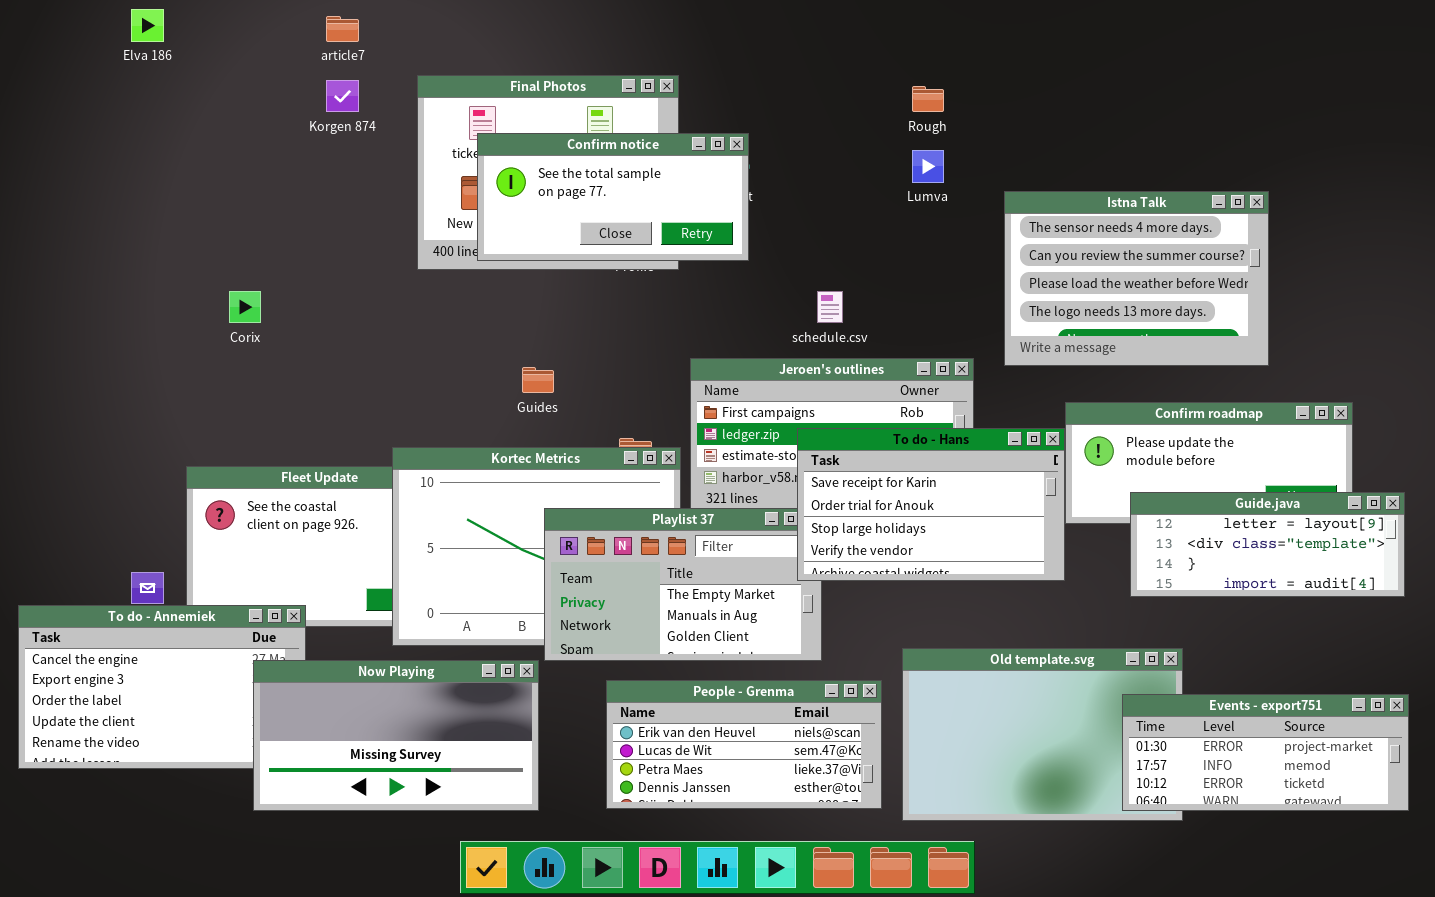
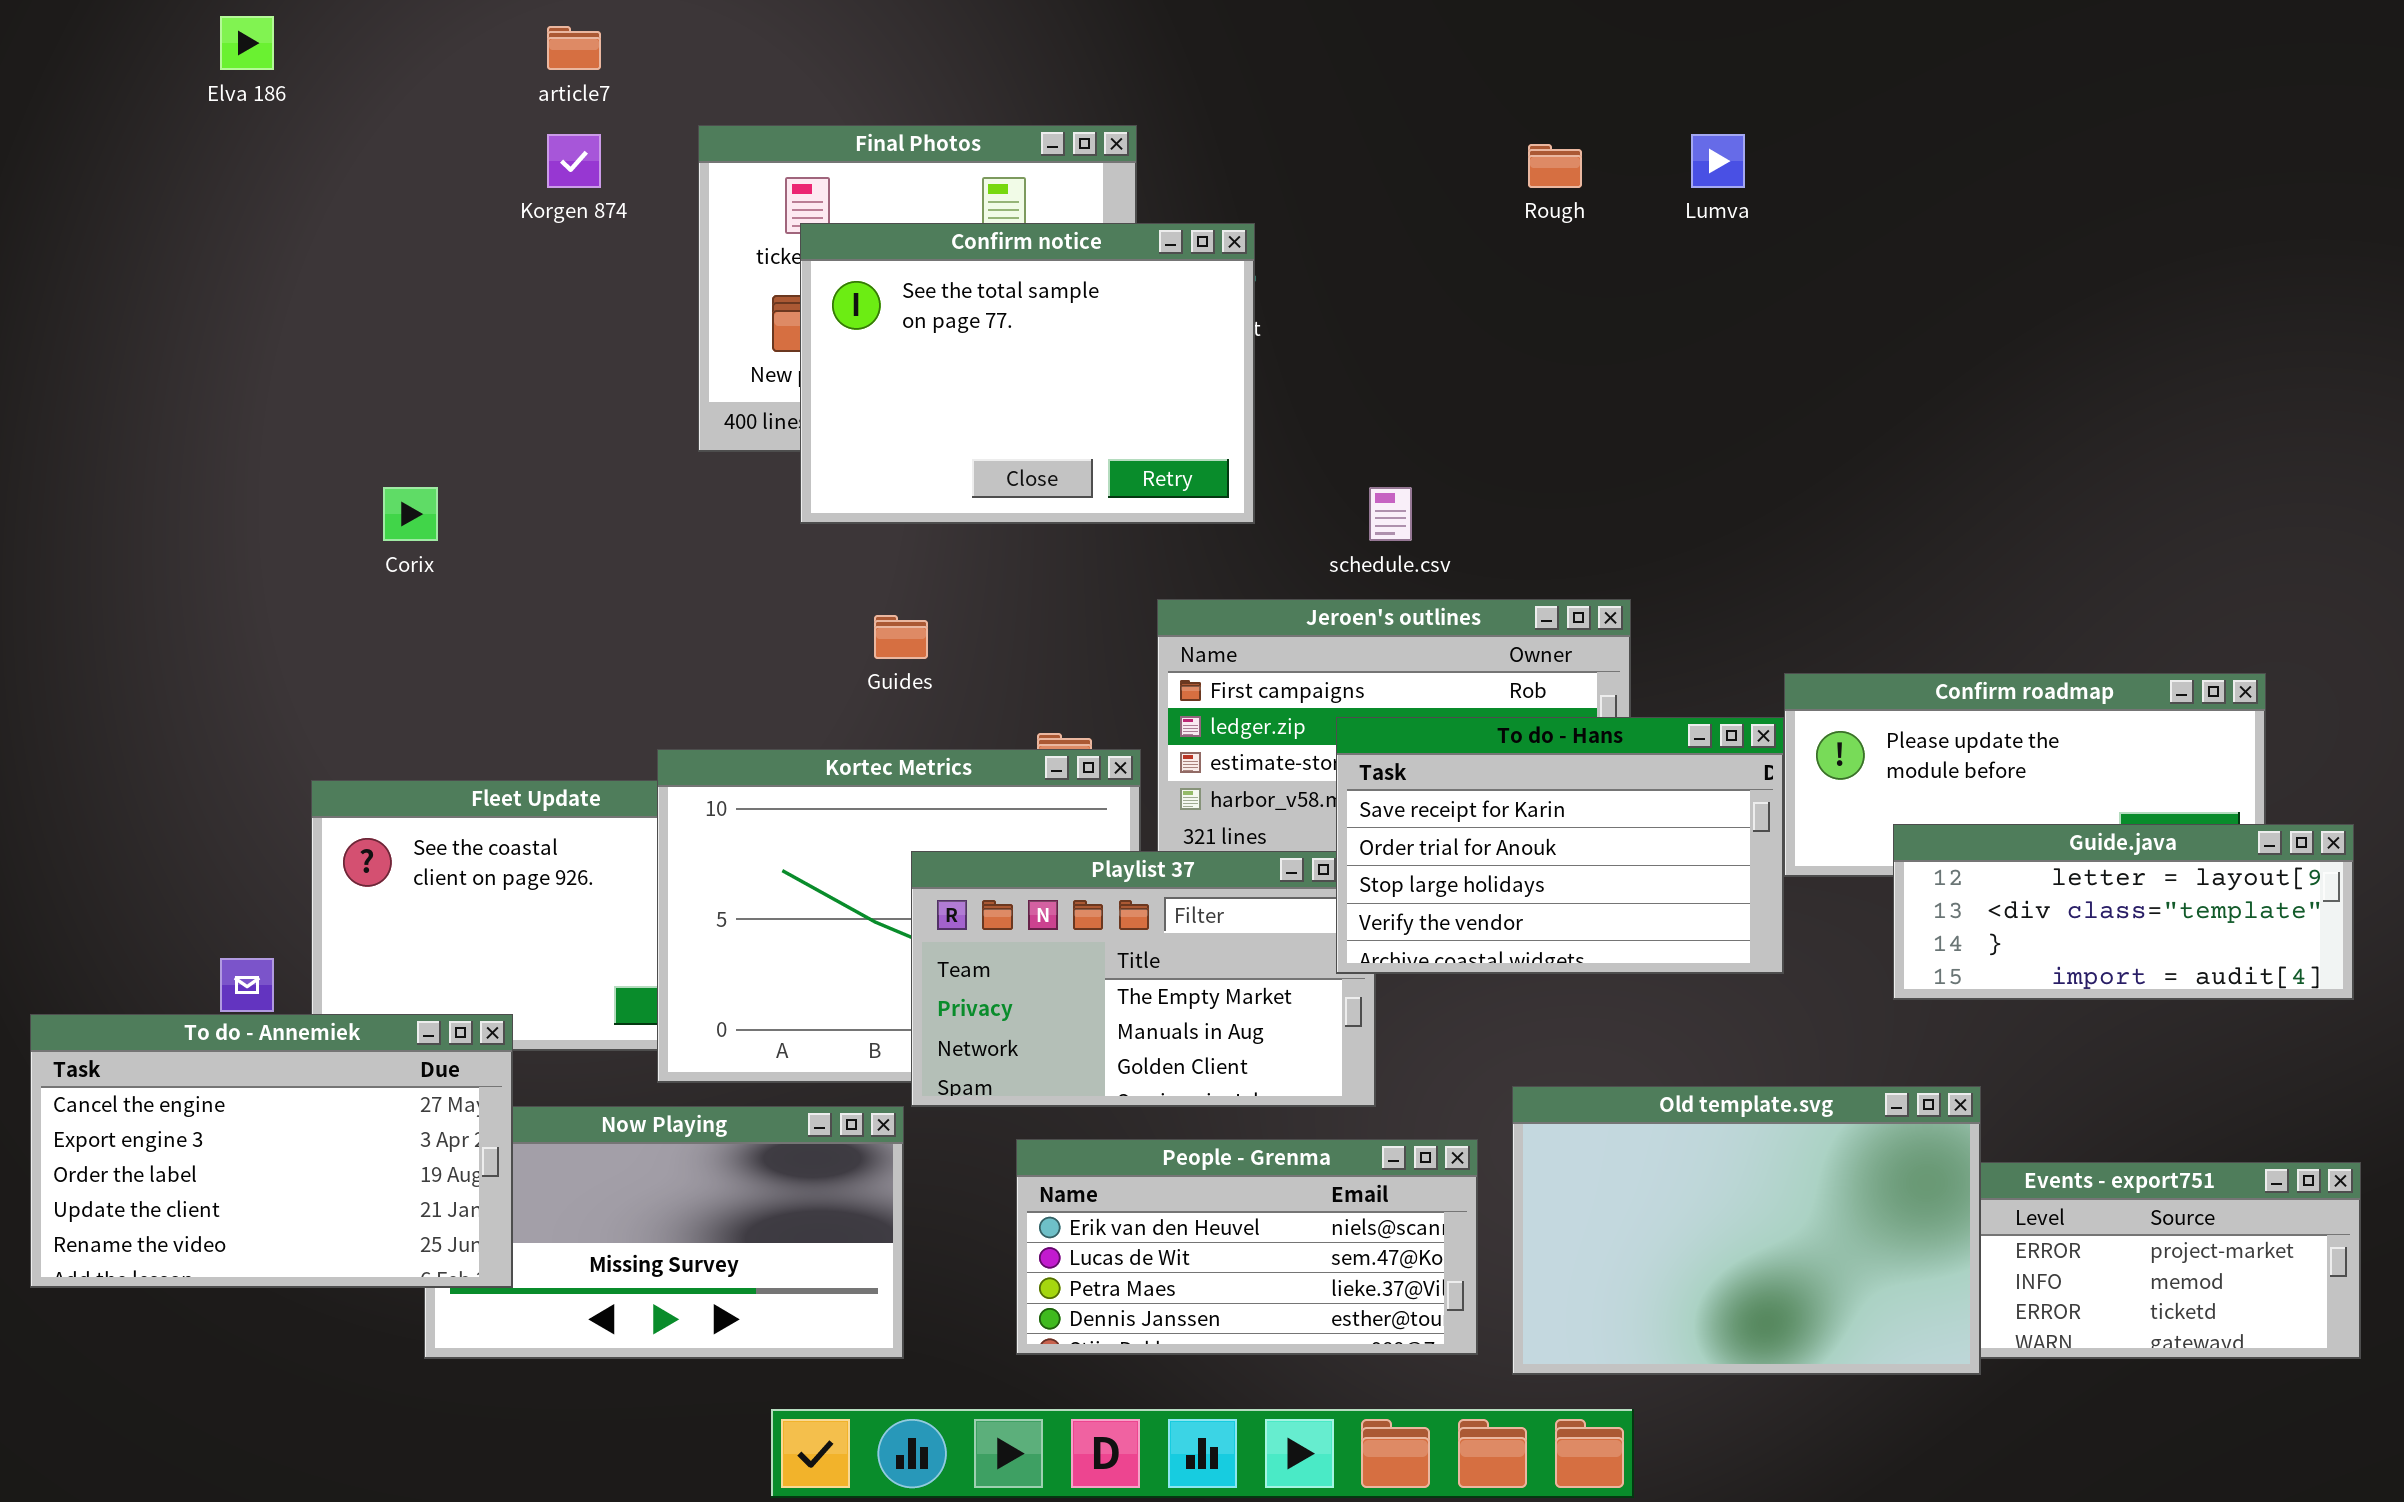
Confirm notice: [477,133,749,261] -> [800,223,1255,524], resized
Lumva: [912,150,944,183] -> [1691,134,1745,188], moved
Istna Talk: [1004,191,1269,366] -> none, closed
To do - Annemiek: [18,605,306,769] -> [30,1014,513,1288], raised
Old template.svg: [902,648,1183,821] -> [1512,1086,1981,1375], raised

